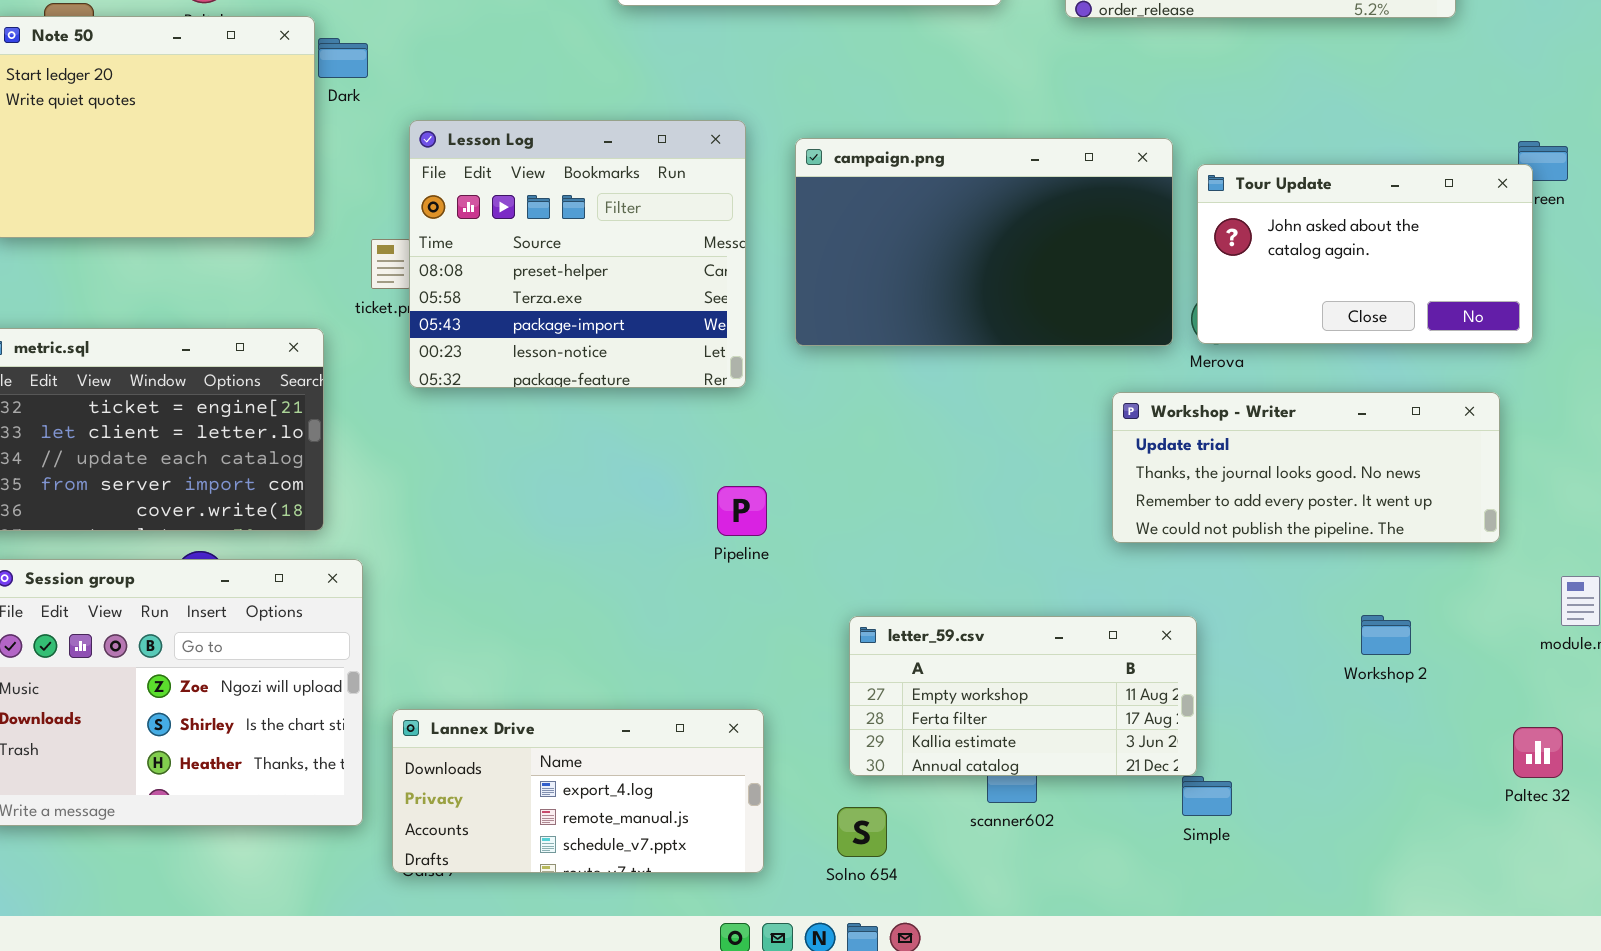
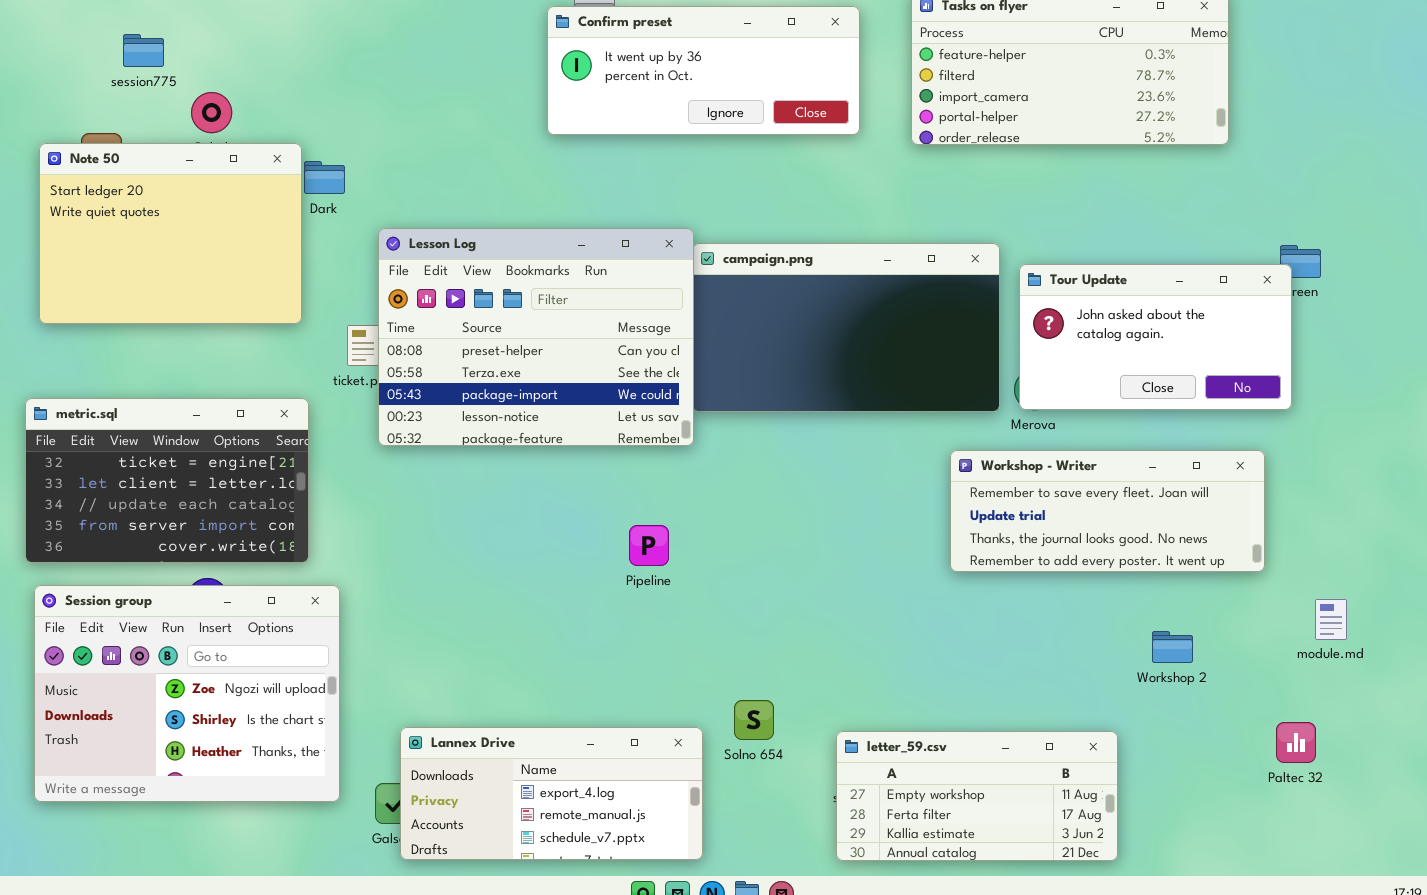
Lesson Log: [409,120,746,388] -> [378,228,694,446], resized
Workshop - Writer: [1112,392,1500,543] -> [950,450,1265,572], scrolled up 1 row
letter_59.csv: [849,616,1197,776] -> [836,731,1118,861], moved
Lannex Drive: [392,709,764,873] -> [400,727,703,860], moved
Solno 654: [837,807,887,857] -> [734,700,774,740], moved

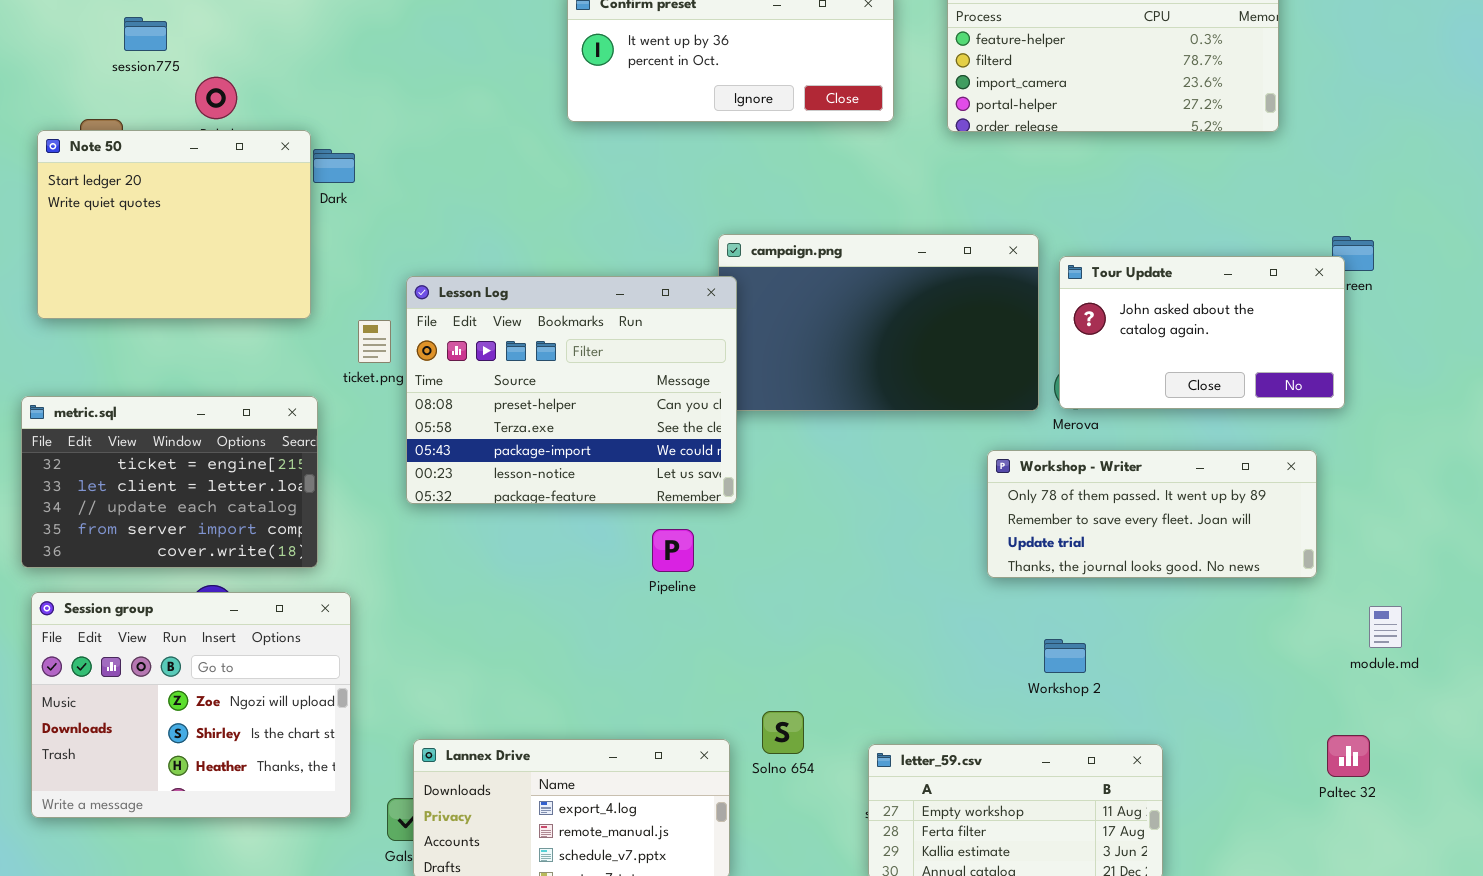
Lesson Log: [378,228,694,446] -> [406,276,737,504], moved
Workshop - Writer: [950,450,1265,572] -> [987,450,1317,578], scrolled up 1 row
Workshop 2: [1152,631,1193,663] -> [1044,639,1086,673], moved

